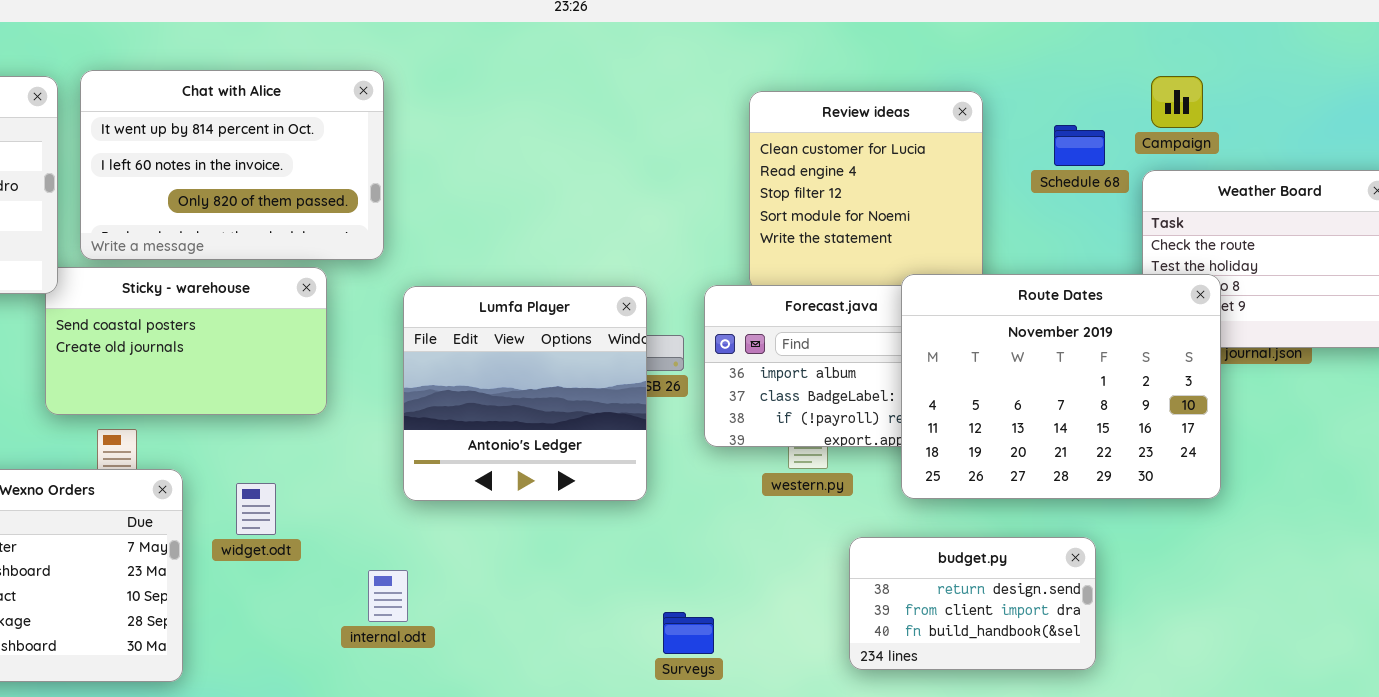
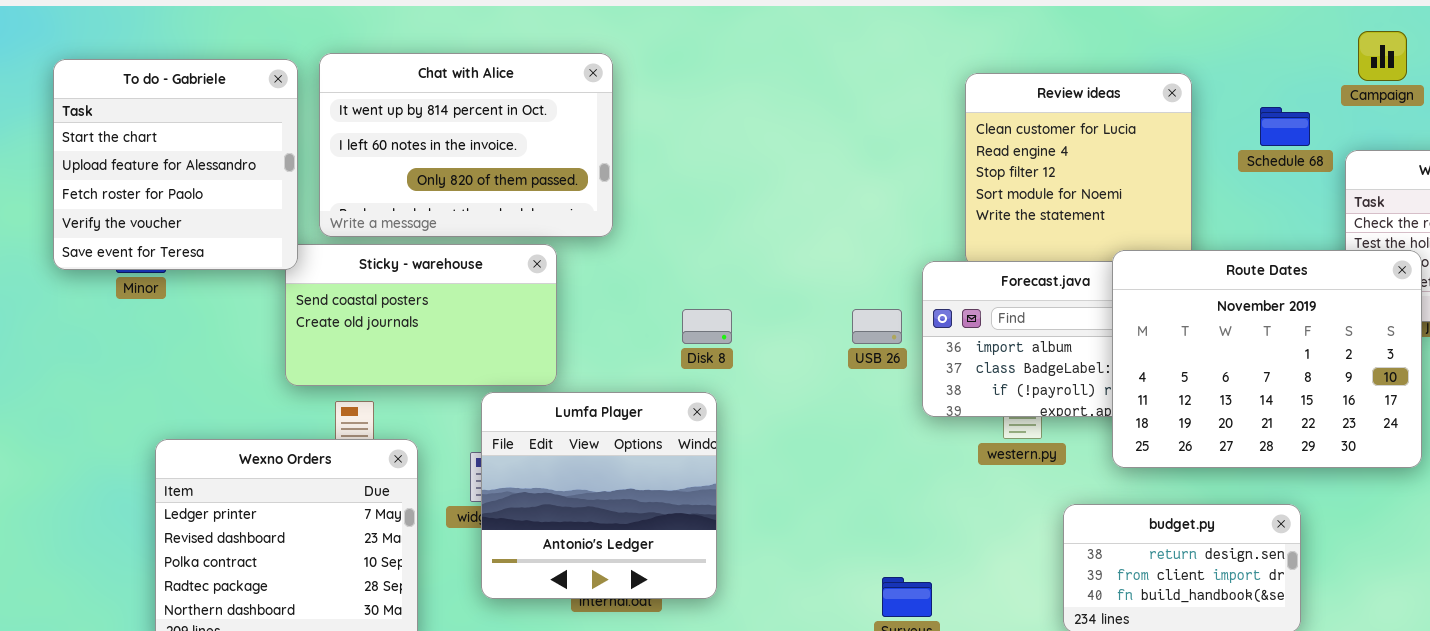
Campaign: [1151,76,1203,128] -> [1358,31,1407,81], moved
Lumfa Player: [403,286,647,501] -> [481,392,717,599], moved

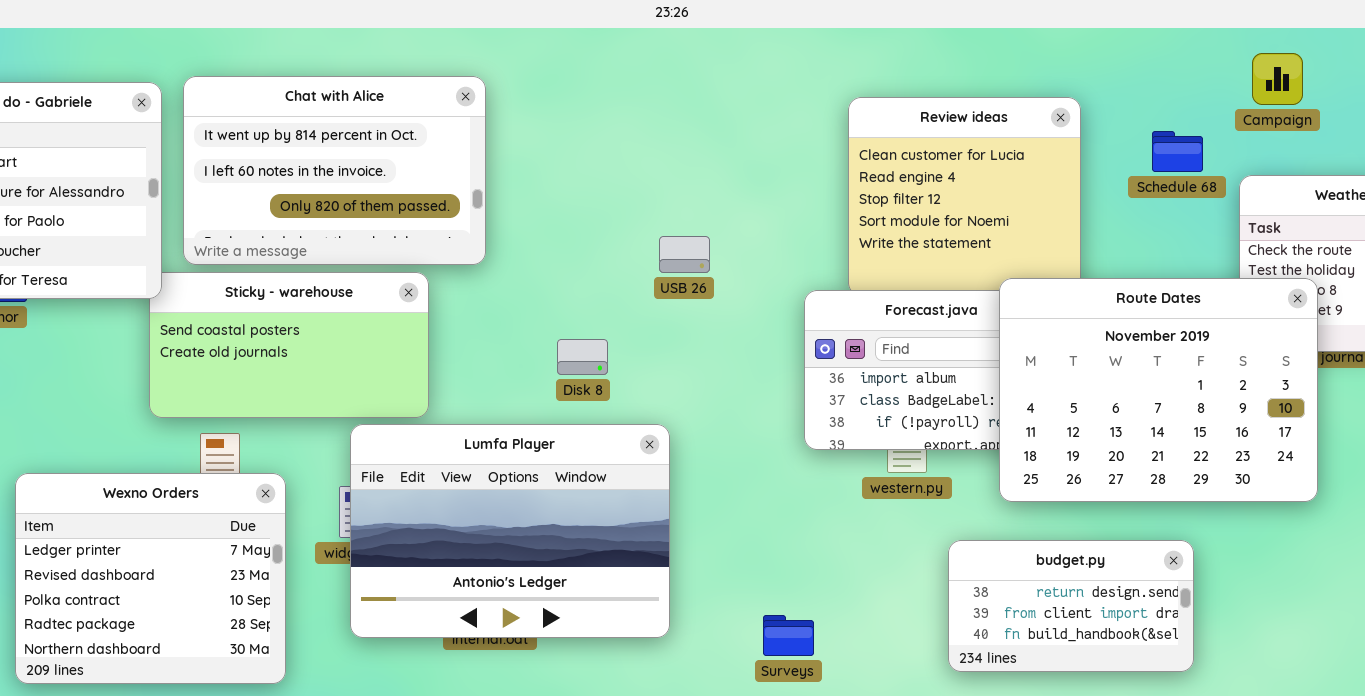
USB 26: [852,309,902,344] -> [659,236,710,273], moved
Lumfa Player: [481,392,717,599] -> [350,424,670,638], resized

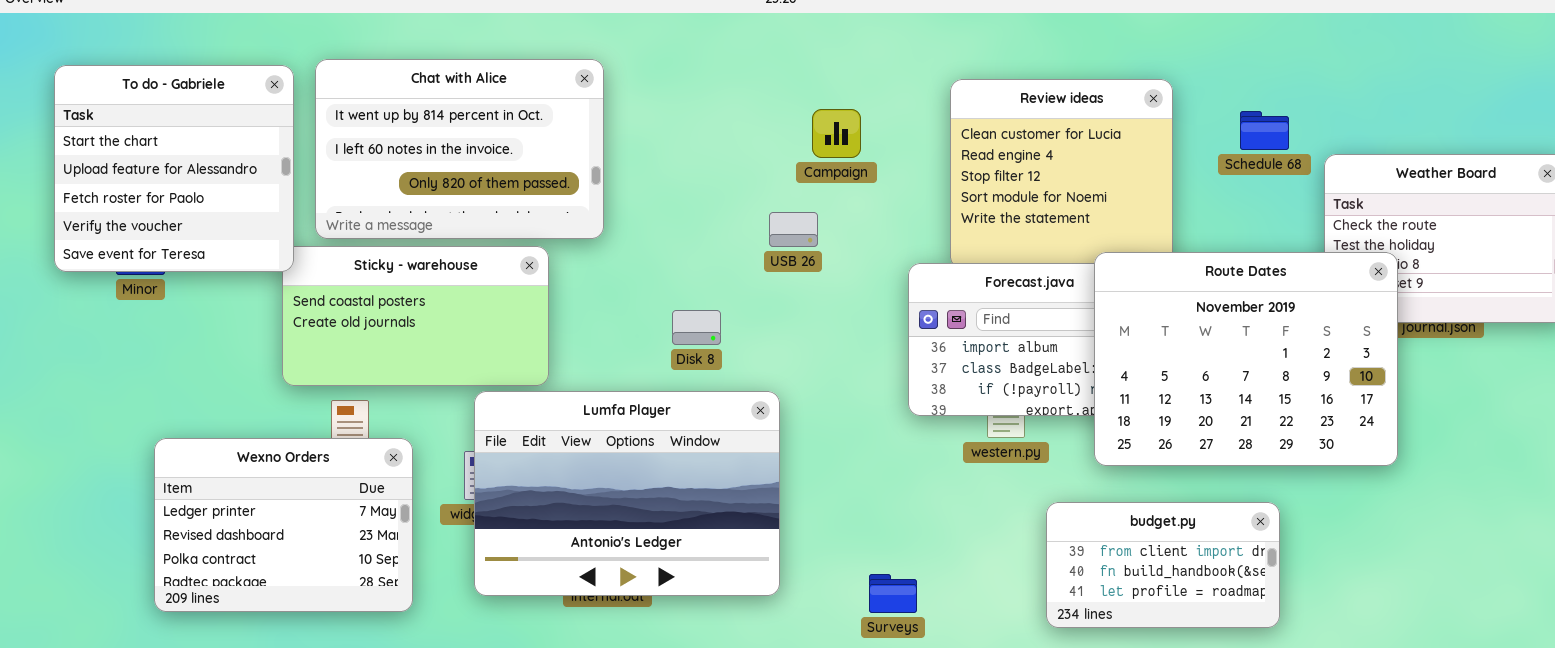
Campaign: [1252,53,1303,105] -> [812,109,861,158], moved
Wexno Orders: [15,473,286,684] -> [154,438,413,612], resized
budget.py: [948,540,1194,672] -> [1046,502,1280,628], scrolled down 1 row

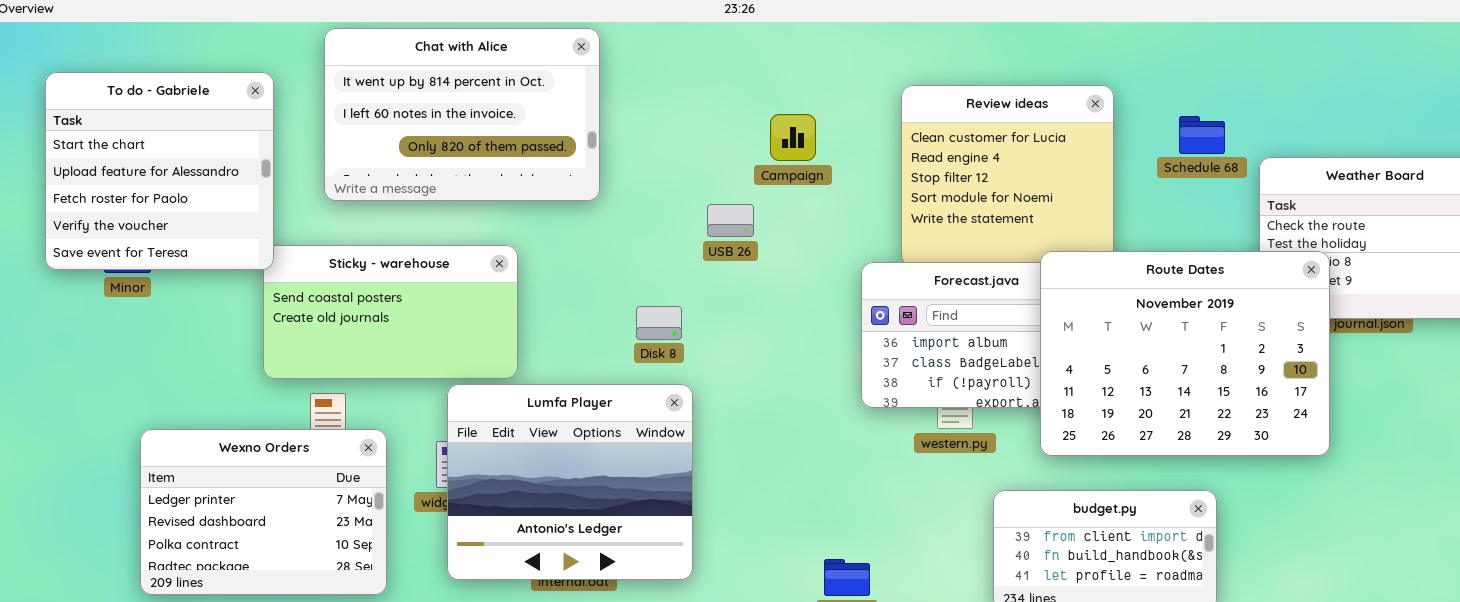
Chat with Alice: [315,59,604,239] -> [324,28,600,201], moved
USB 26: [769,212,818,247] -> [707,204,754,237], moved
Lumfa Player: [474,391,780,596] -> [447,384,693,580], resized

